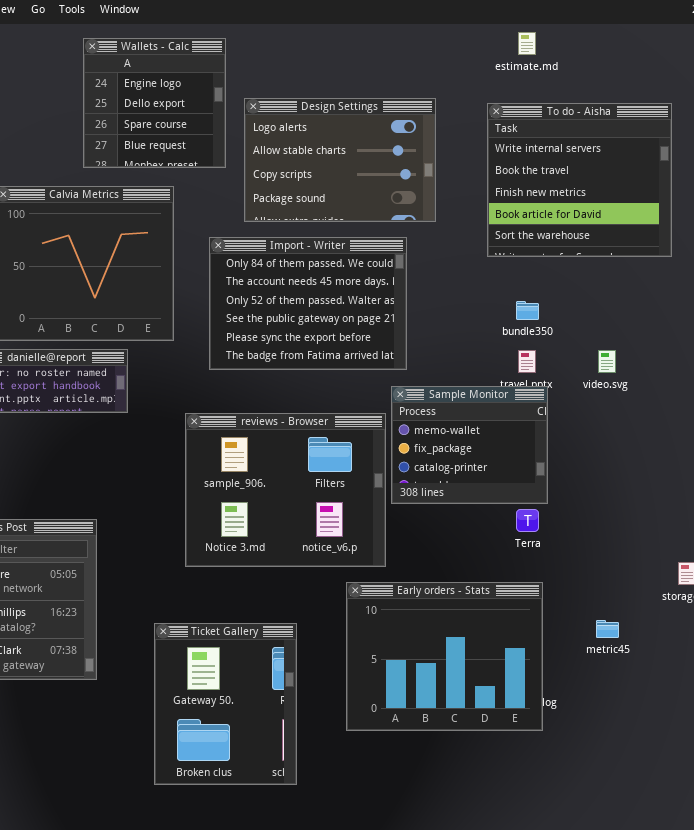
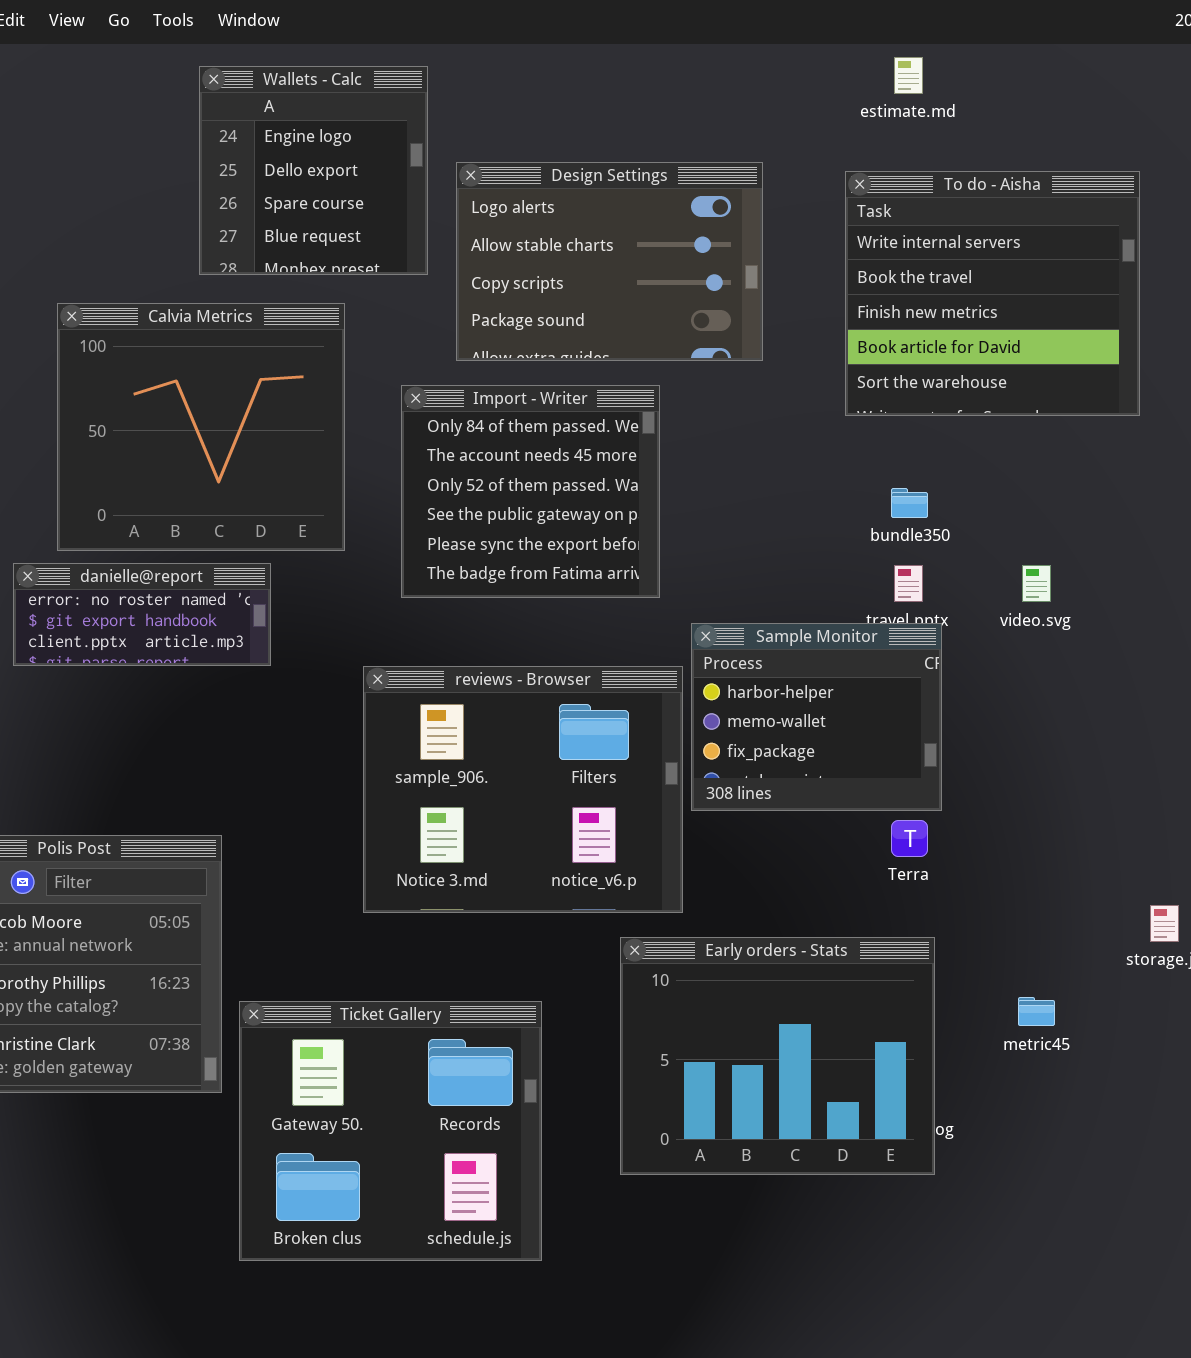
Import - Writer: [209,237,407,370] -> [401,385,660,598], resized
Sample Monitor: [391,386,548,504] -> [691,623,942,811], scrolled up 1 row
Ticket Gallery: [154,623,297,785] -> [239,1001,542,1261], resized

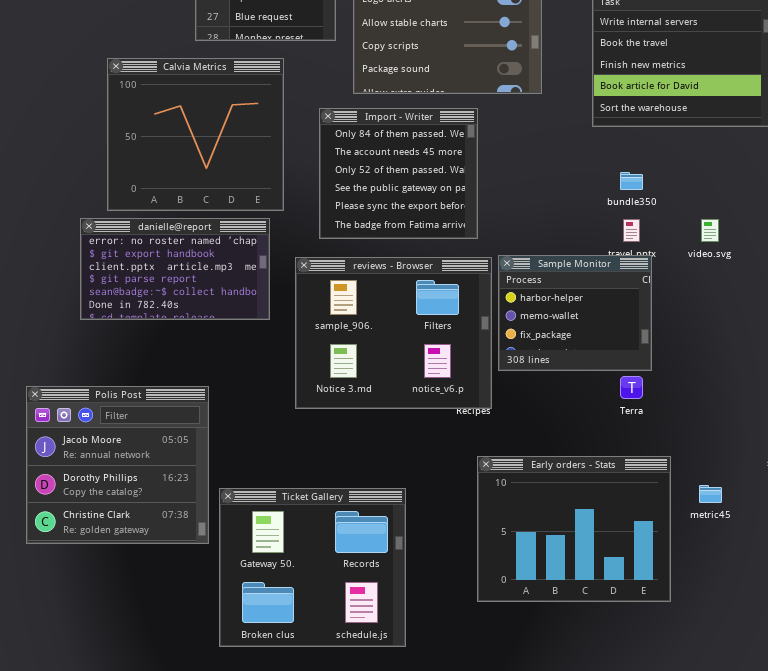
danielle@report: [13,563,271,666] -> [80,218,270,320], resized
reviews - Browser: [363,666,683,913] -> [295,257,492,409], moved
Early orders - Stats: [620,937,935,1175] -> [477,456,671,602], moved

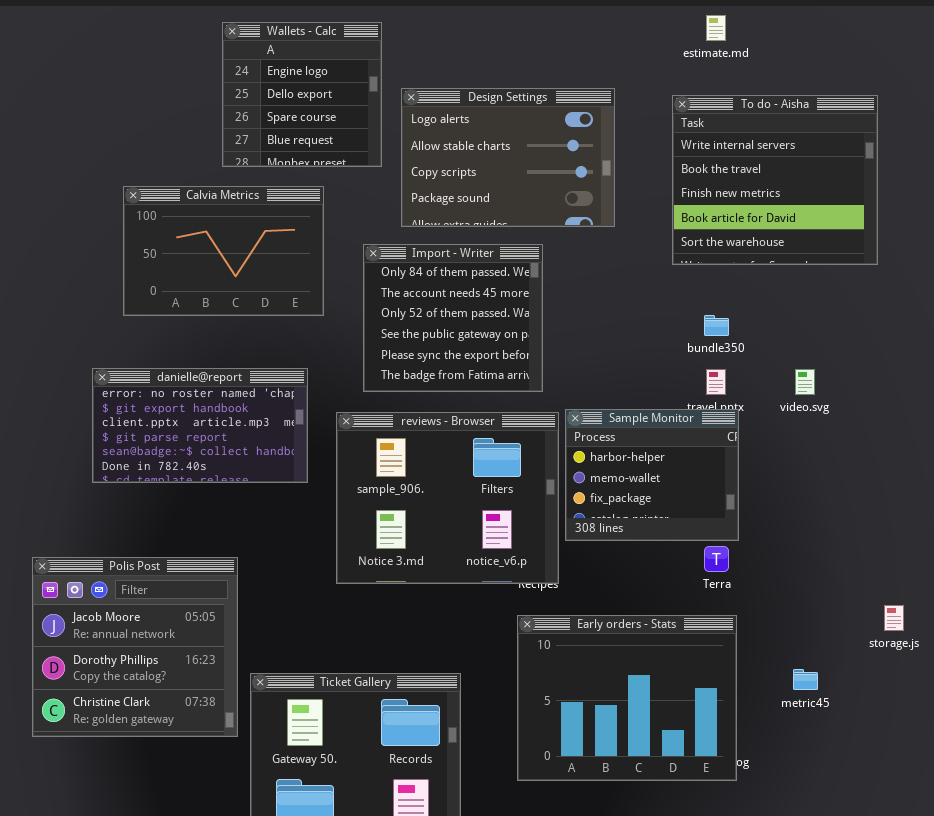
Calvia Metrics: [107,58,284,211] -> [123,186,324,316], resized
Early orders - Stats: [477,456,671,602] -> [517,615,737,781], moved

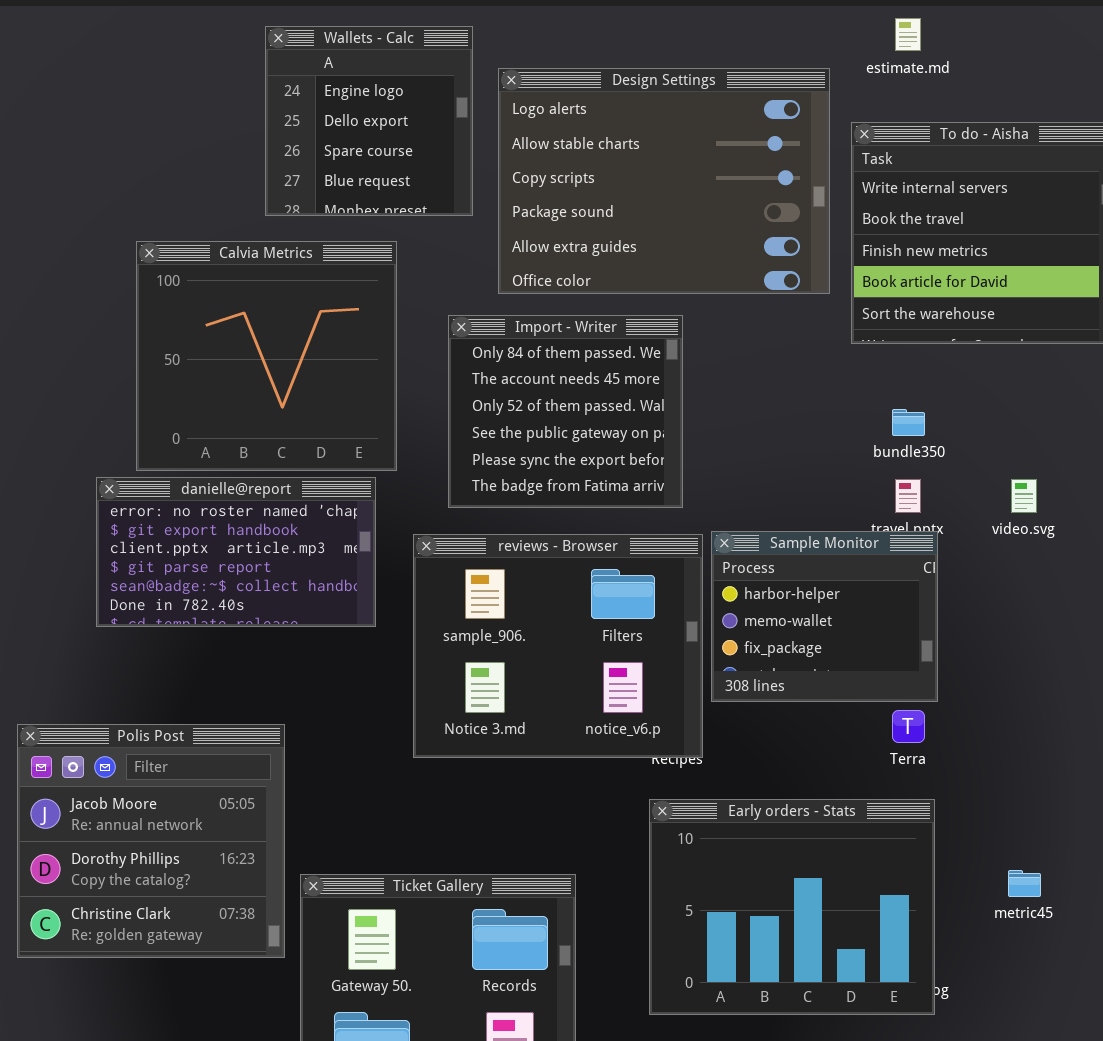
Design Settings: [401,88,615,227] -> [498,68,830,294], resized
Calvia Metrics: [123,186,324,316] -> [136,241,397,471], resized

